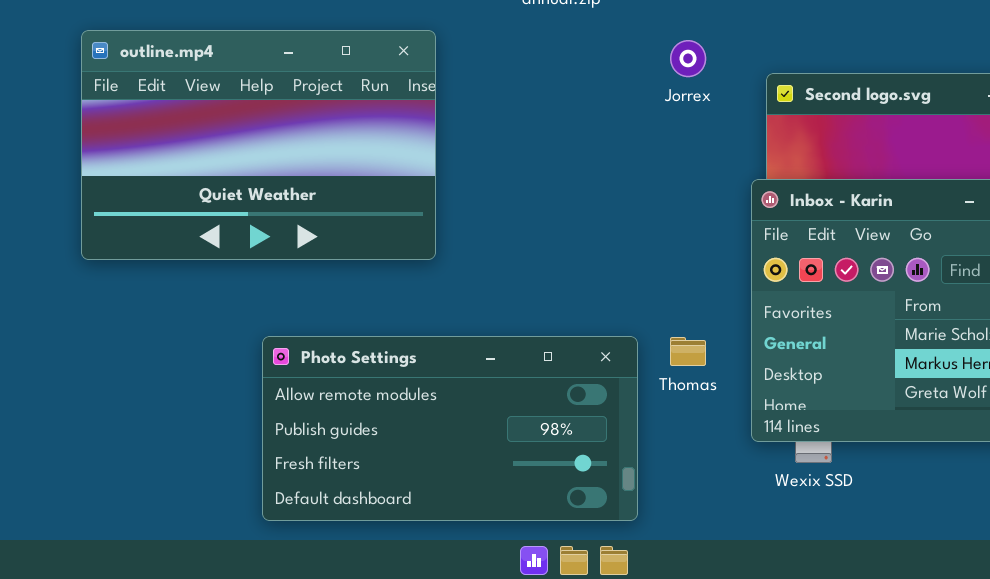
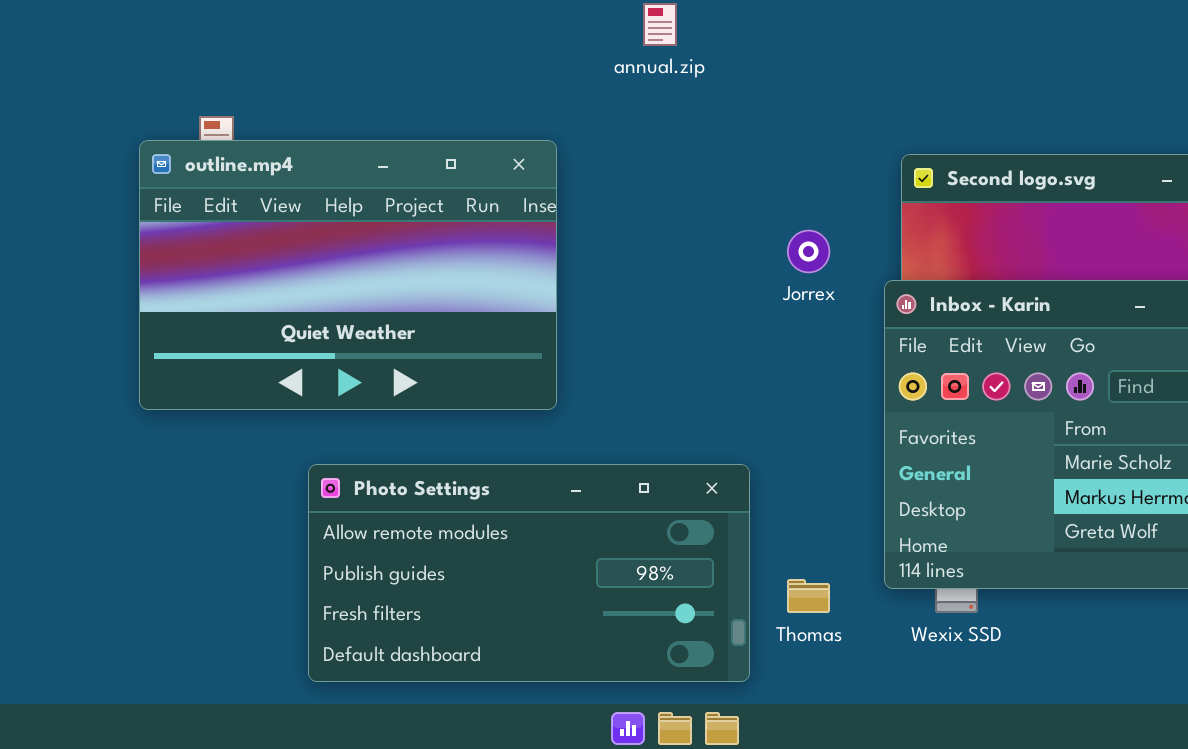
outline.mp4: [81,30,436,260] -> [139,140,557,410], moved
Jorrex: [670,40,706,77] -> [787,230,830,273], moved
Thomas: [670,337,706,366] -> [787,579,830,613], moved

